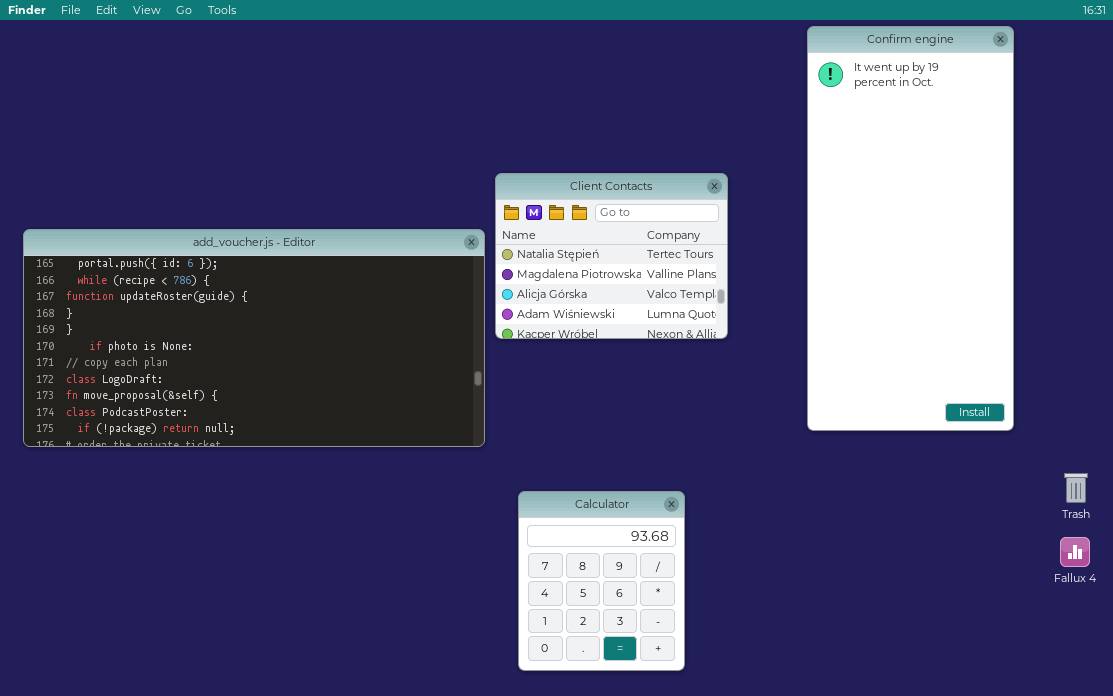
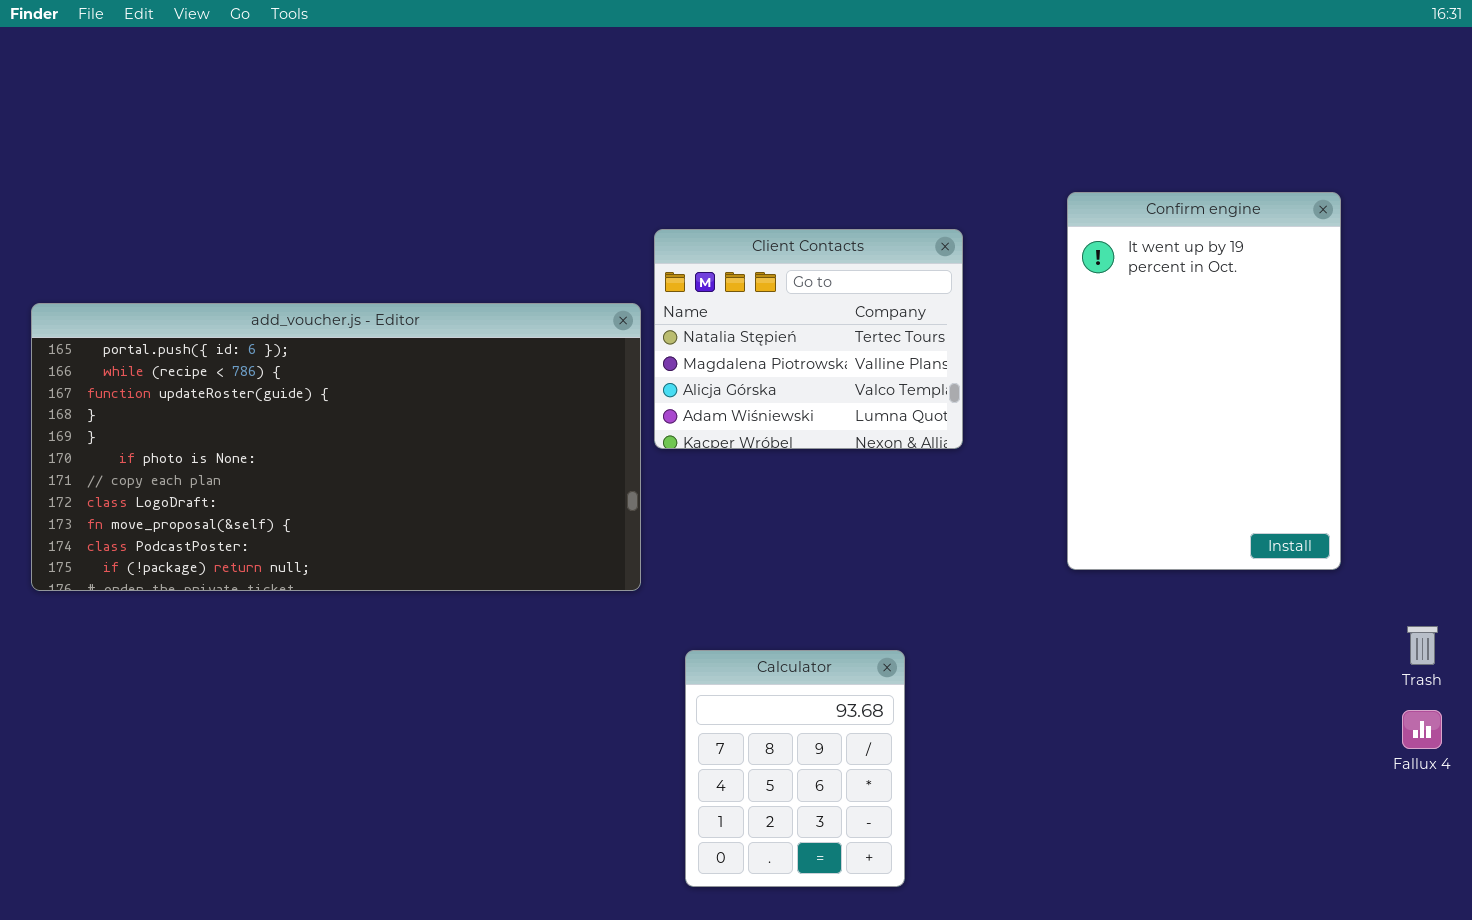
Confirm engine: [807,26,1014,431] -> [1067,192,1341,570], resized

